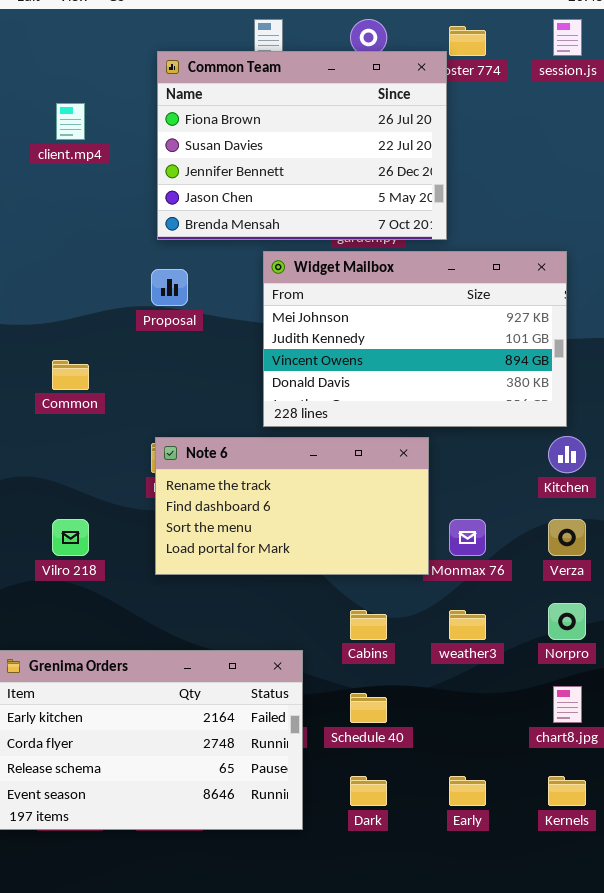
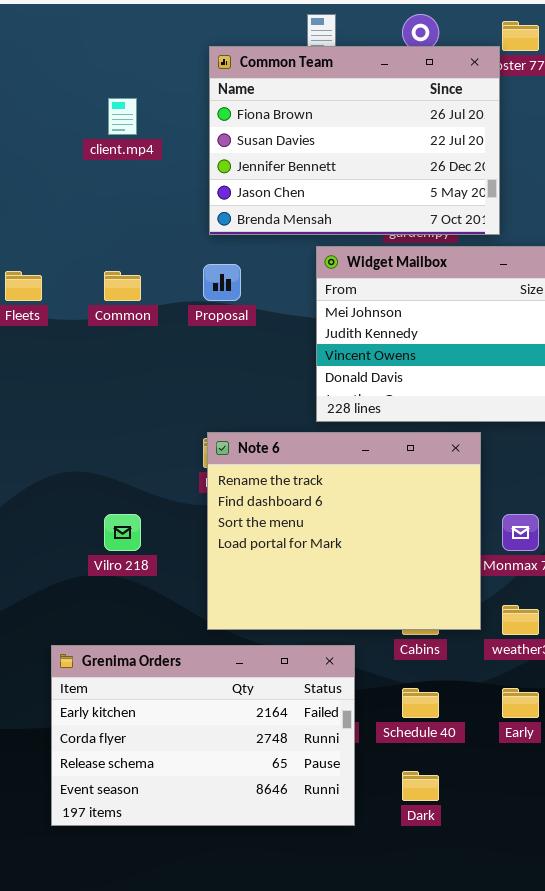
Common: [52,360,89,390] -> [104,271,141,301], moved
Note 6: [155,437,429,575] -> [207,432,481,630], resized
Early: [449,776,486,806] -> [502,688,539,718], moved

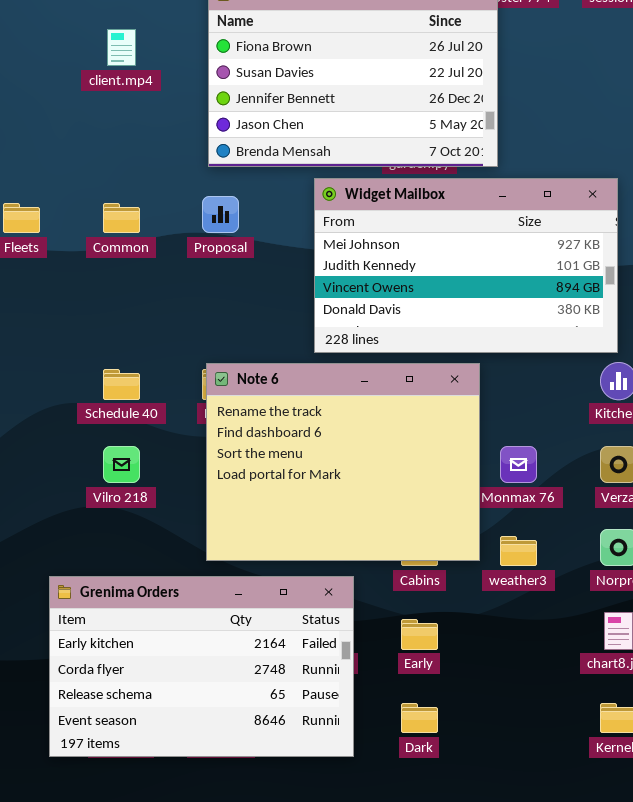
Schedule 40: [402,688,439,718] -> [103,369,140,400], moved
Early: [502,688,539,718] -> [401,619,438,650], moved

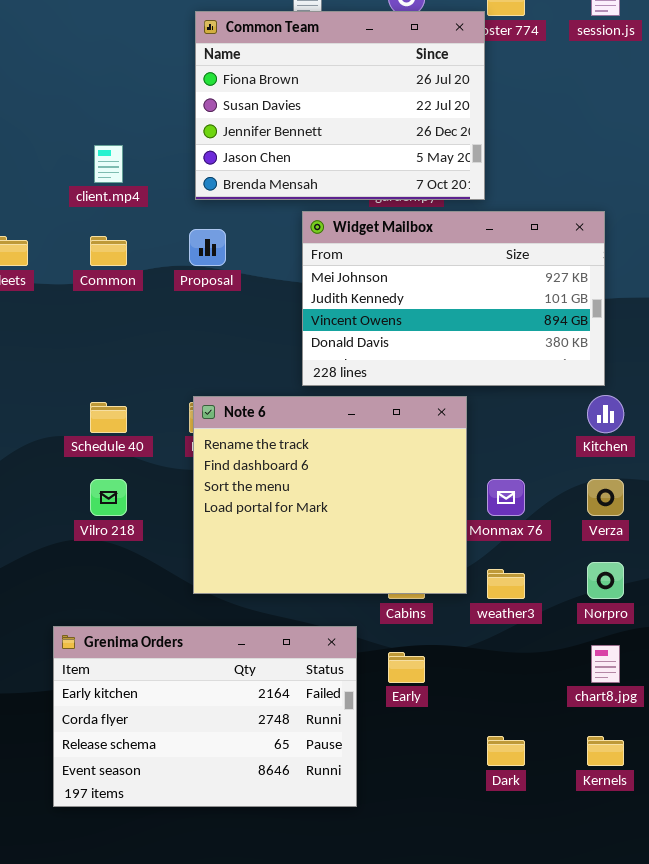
client.mp4: [107,29,136,66] -> [94,145,123,183], moved
Grenima Orders: [49,576,354,757] -> [53,626,357,807], moved
Dark: [401,703,438,733] -> [487,736,525,766], moved

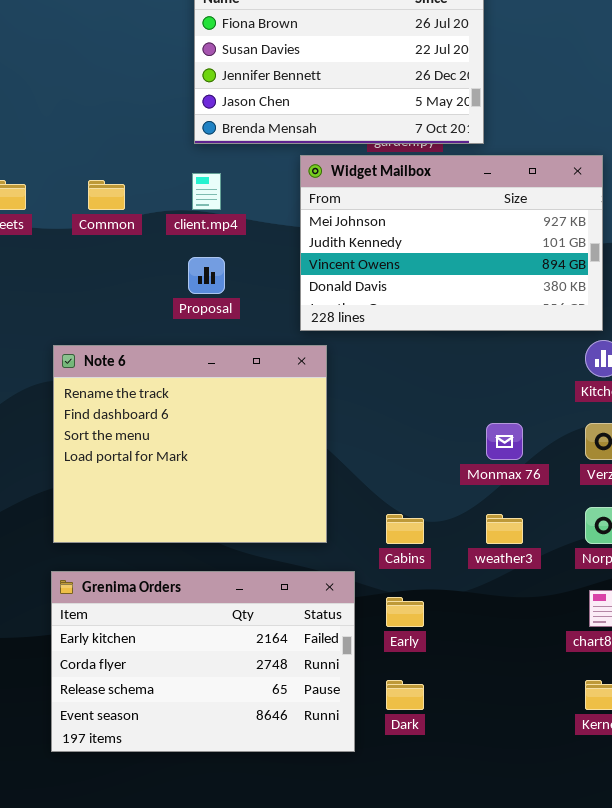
client.mp4: [94,145,123,183] -> [192,173,221,210], moved
Proposal: [189,229,226,266] -> [188,257,225,294], moved
Note 6: [193,396,467,594] -> [53,345,327,543], moved
Dark: [487,736,525,766] -> [386,680,424,710], moved

